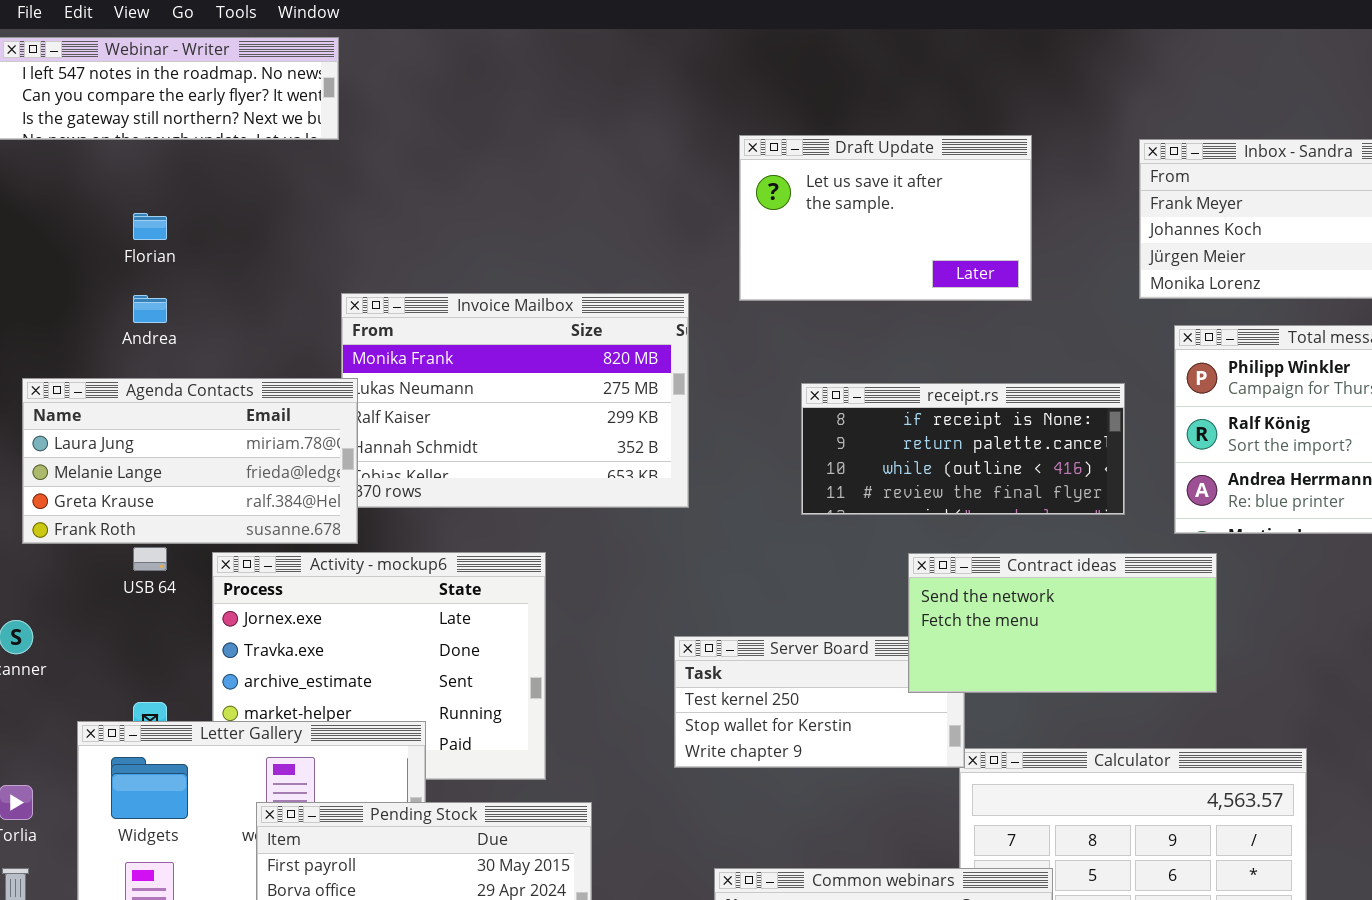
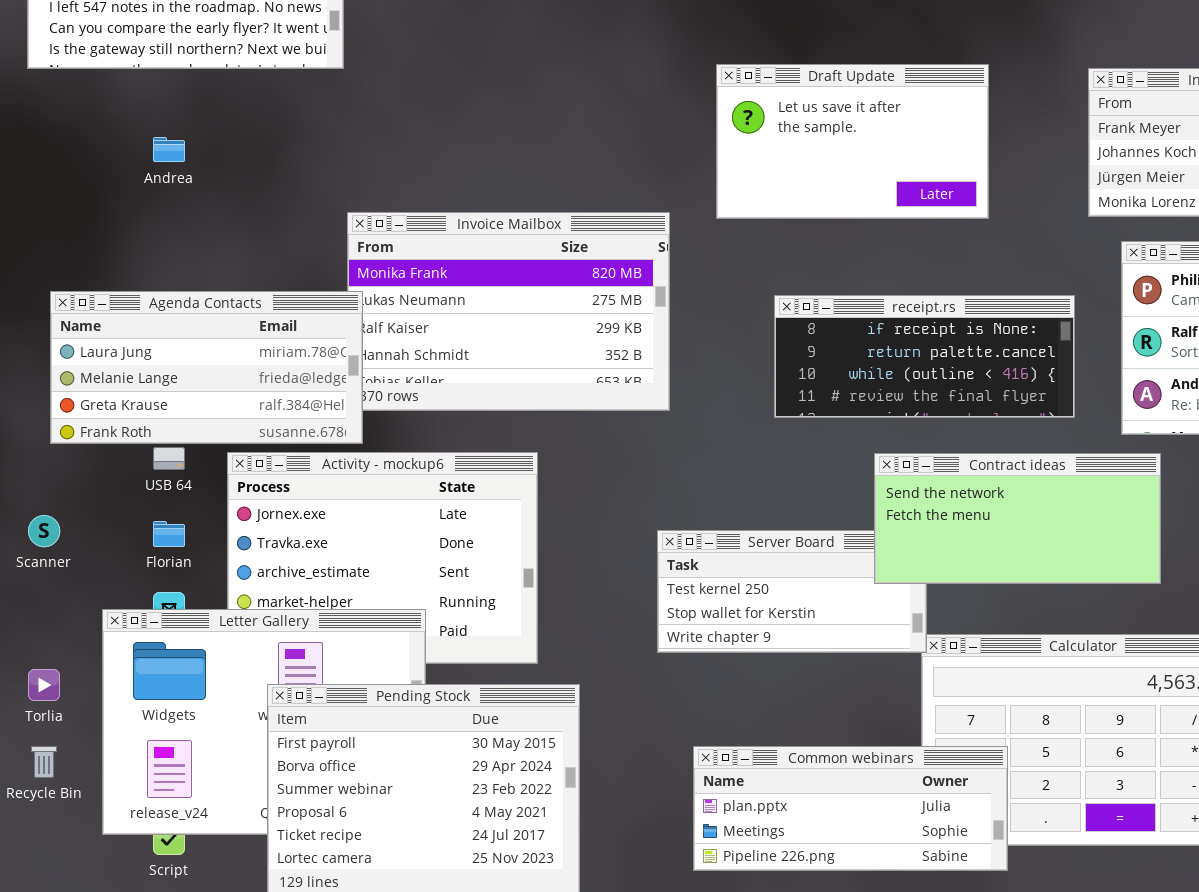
Florian: [133,213,167,240] -> [153,521,185,547], moved
Andrea: [133,295,167,323] -> [153,137,185,162], moved

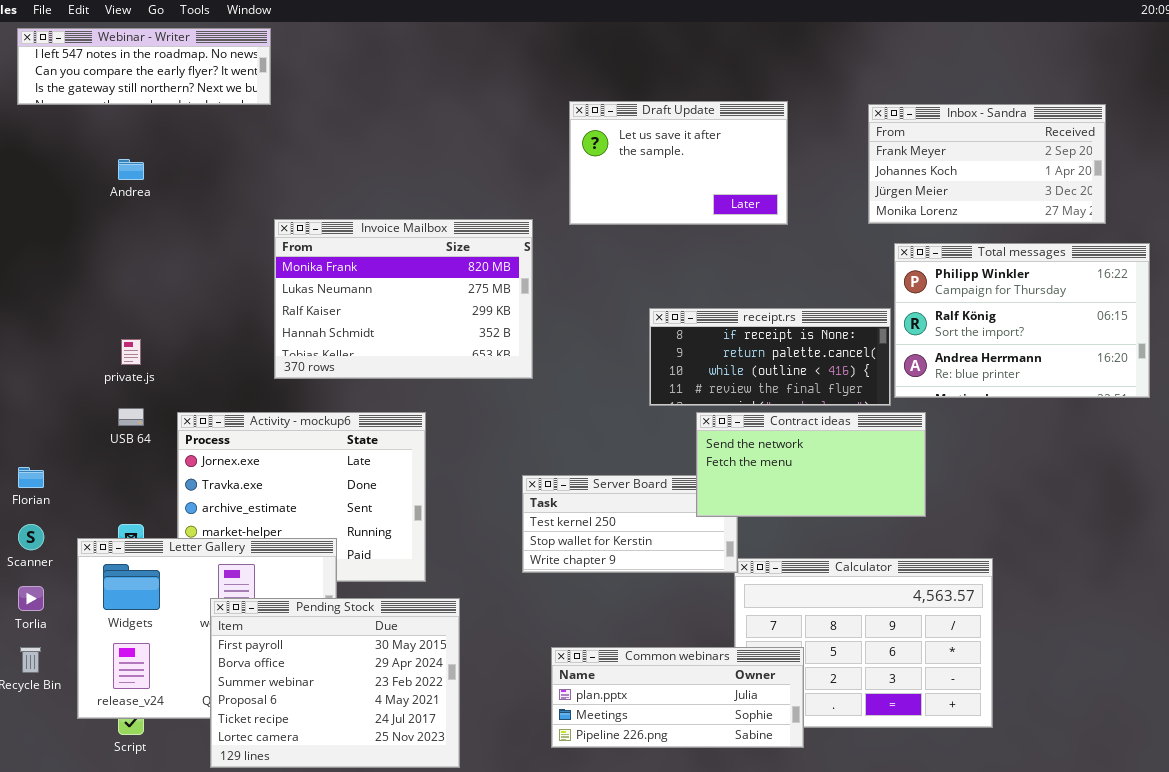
Agenda Contacts: [50,291,363,444] -> none, closed
receipt.rs: [774,295,1075,418] -> [649,308,891,406], moved
Scanner: [28,515,60,547] -> [18,524,44,550], moved
Florian: [153,521,185,547] -> [18,467,44,488], moved

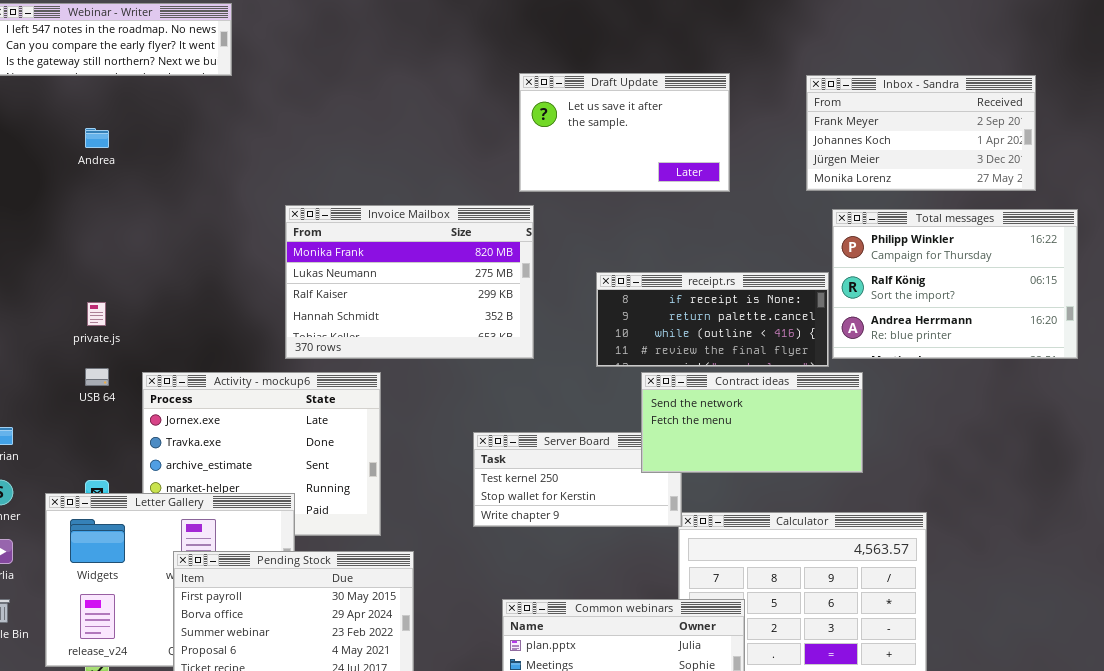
Invoice Mailbox: [274,219,533,379] -> [285,205,534,359], moved

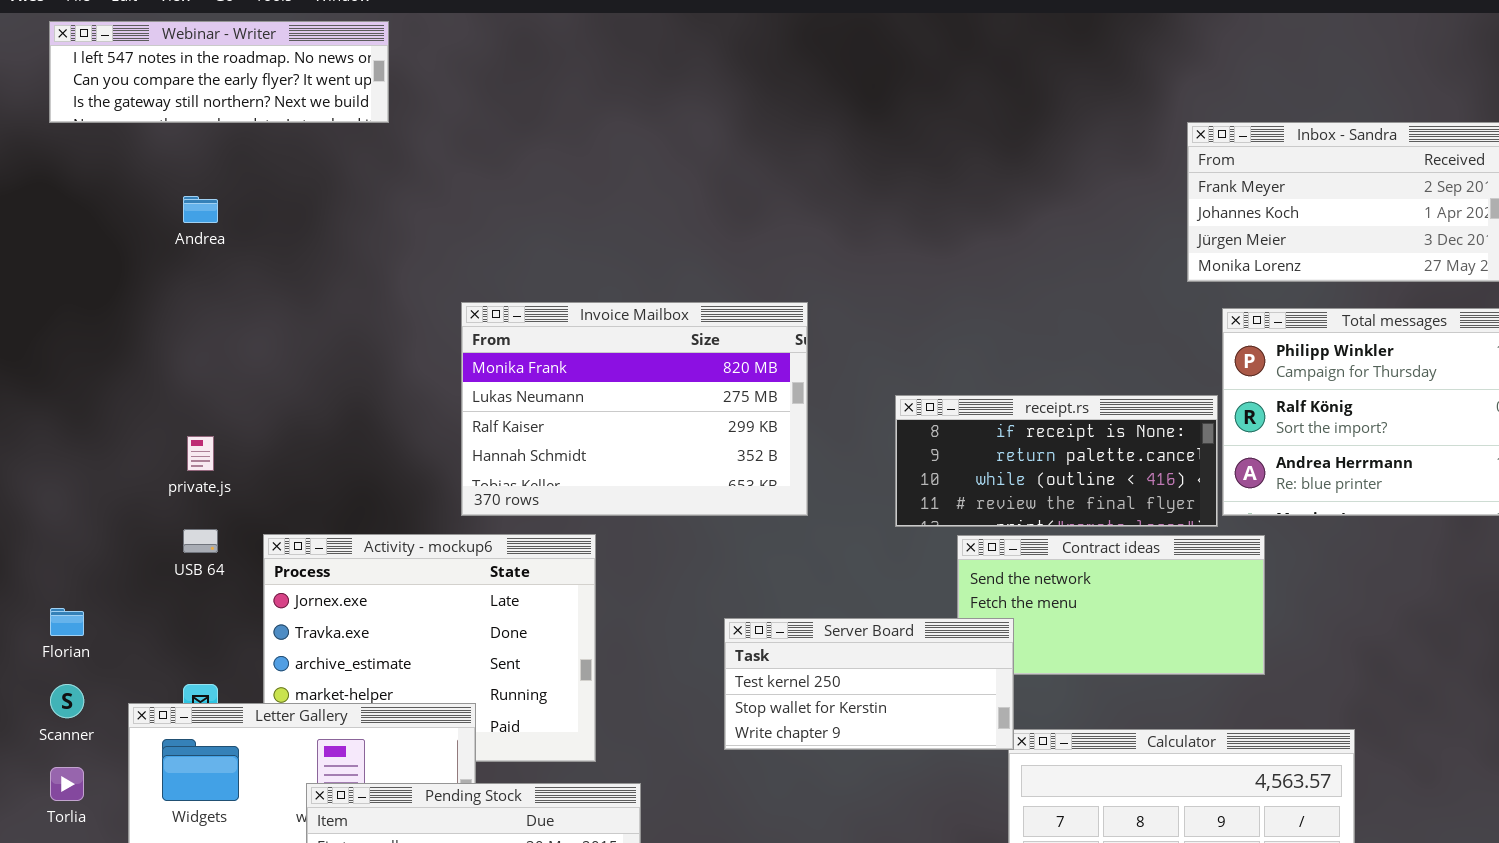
Draft Update: [519,73,730,192] -> none, closed
Server Board: [473,432,682,527] -> [724,618,1014,750], raised

